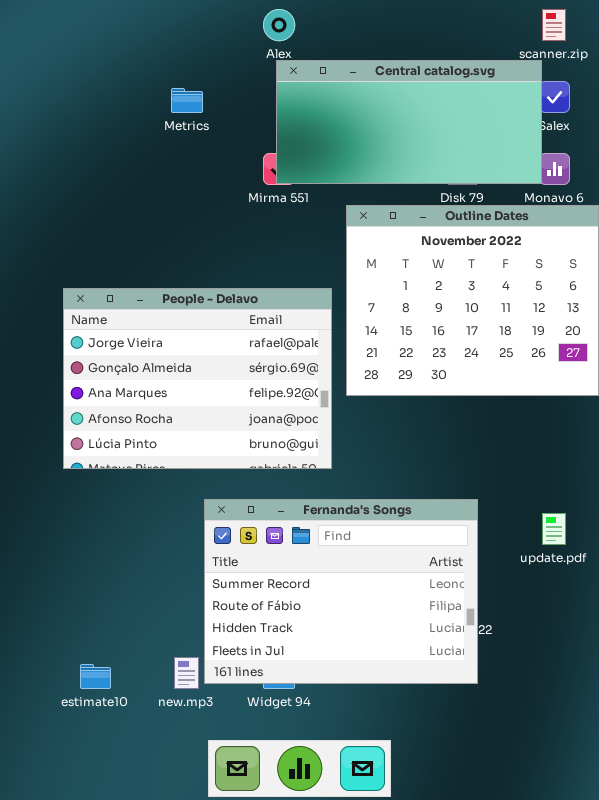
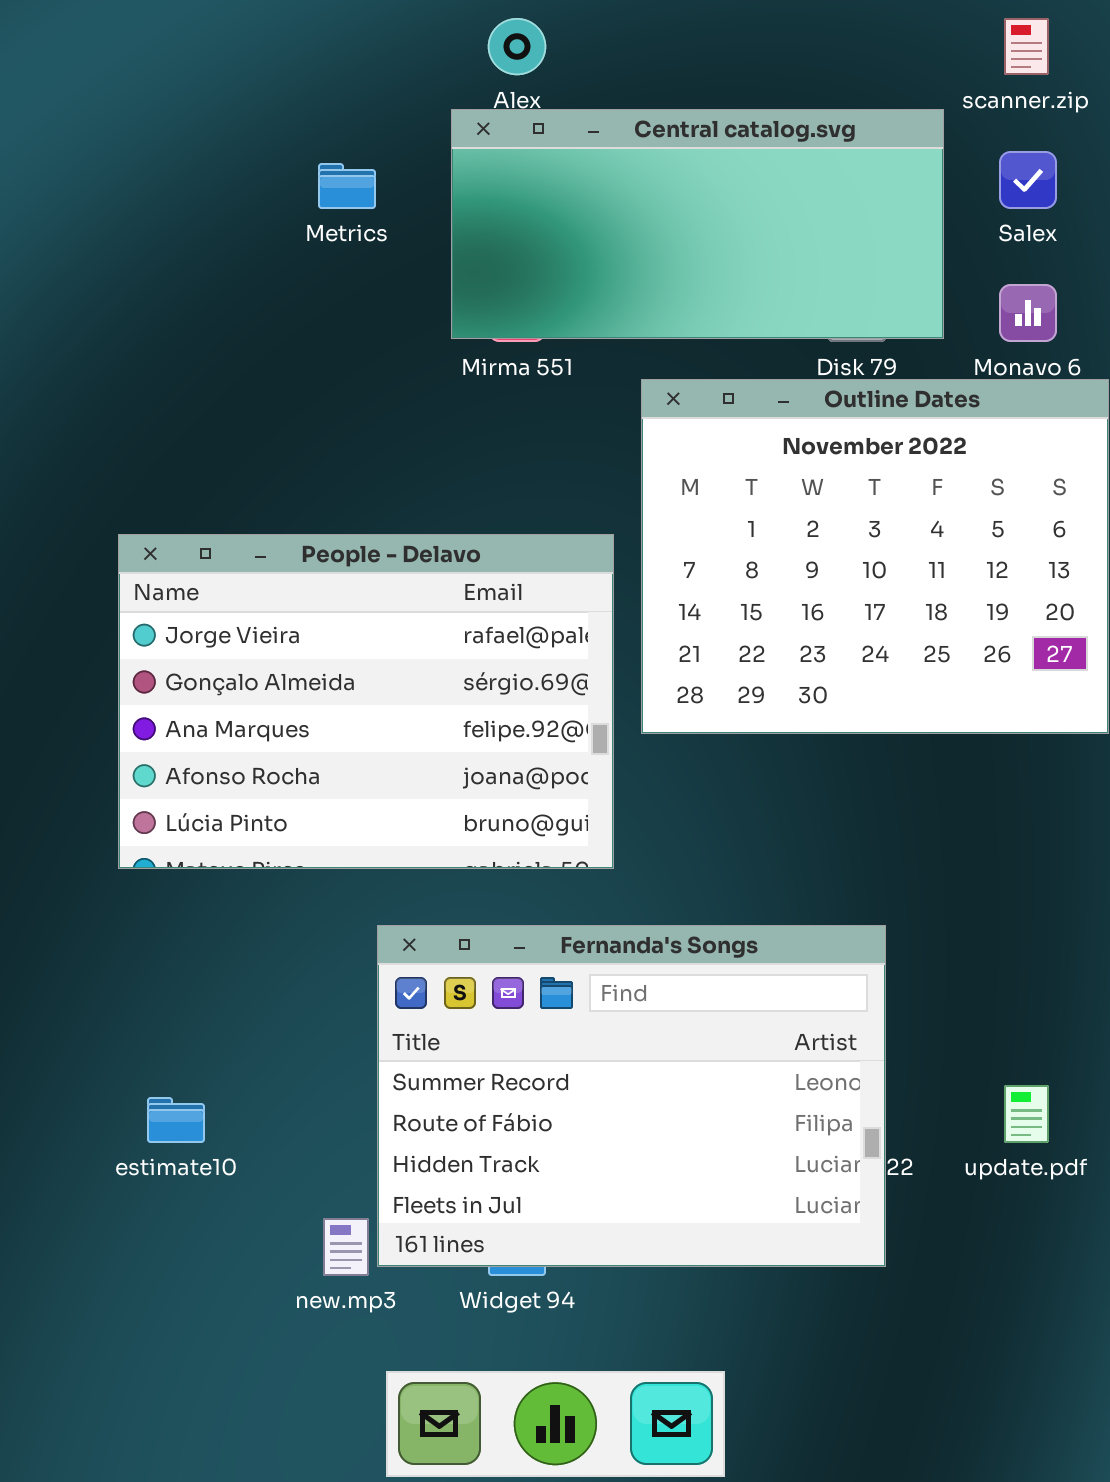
Central catalog.svg: [276,60,542,184] -> [451,109,944,339], moved
update.pdf: [542,513,566,545] -> [1004,1085,1049,1143], moved
estimate10: [80,664,111,689] -> [147,1097,205,1143], moved

